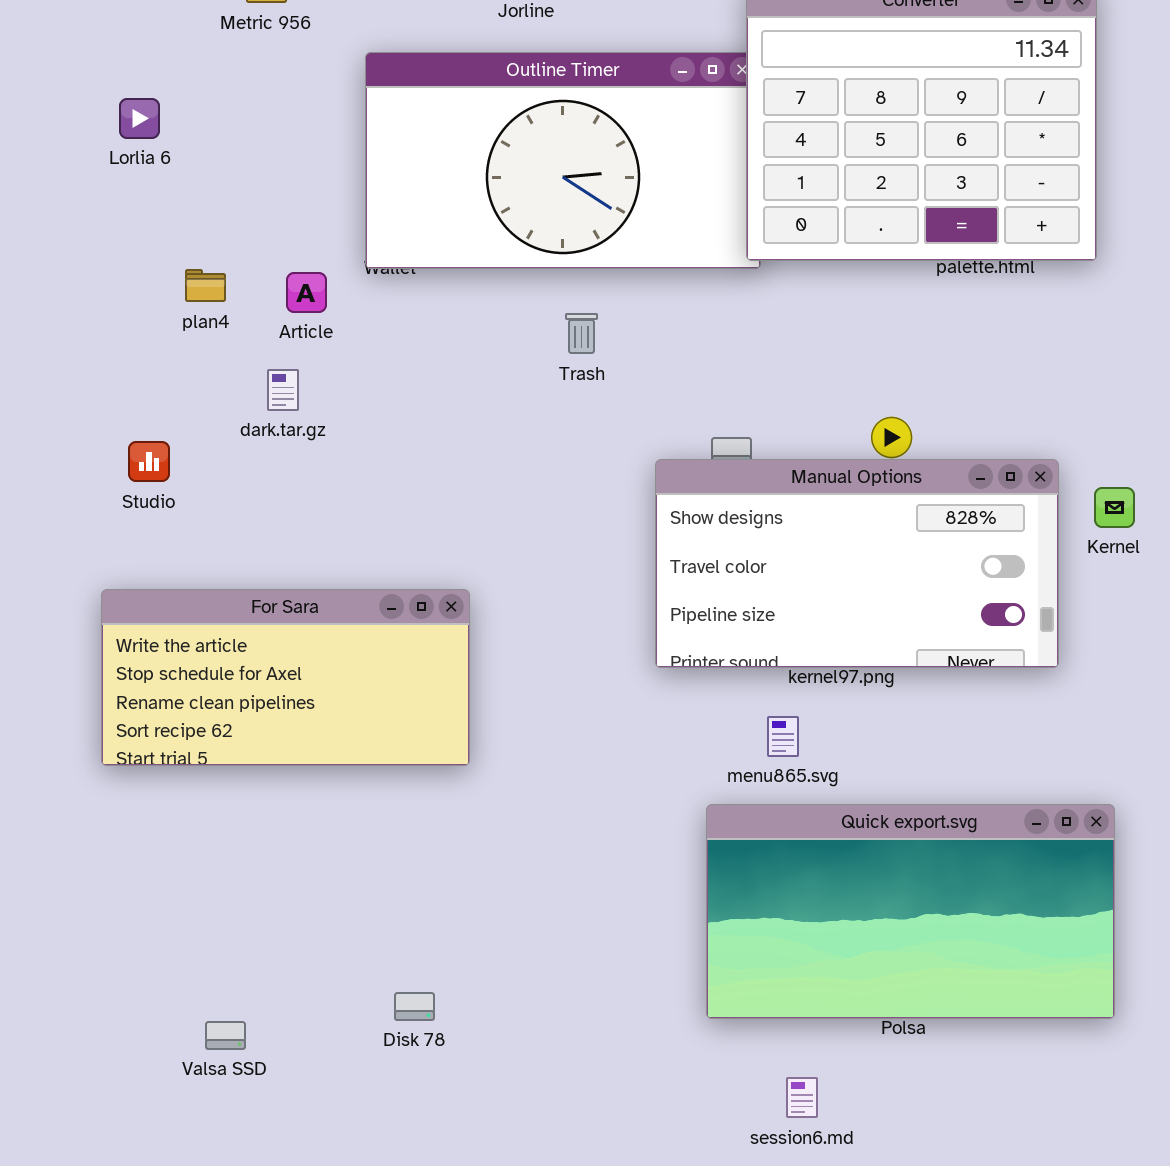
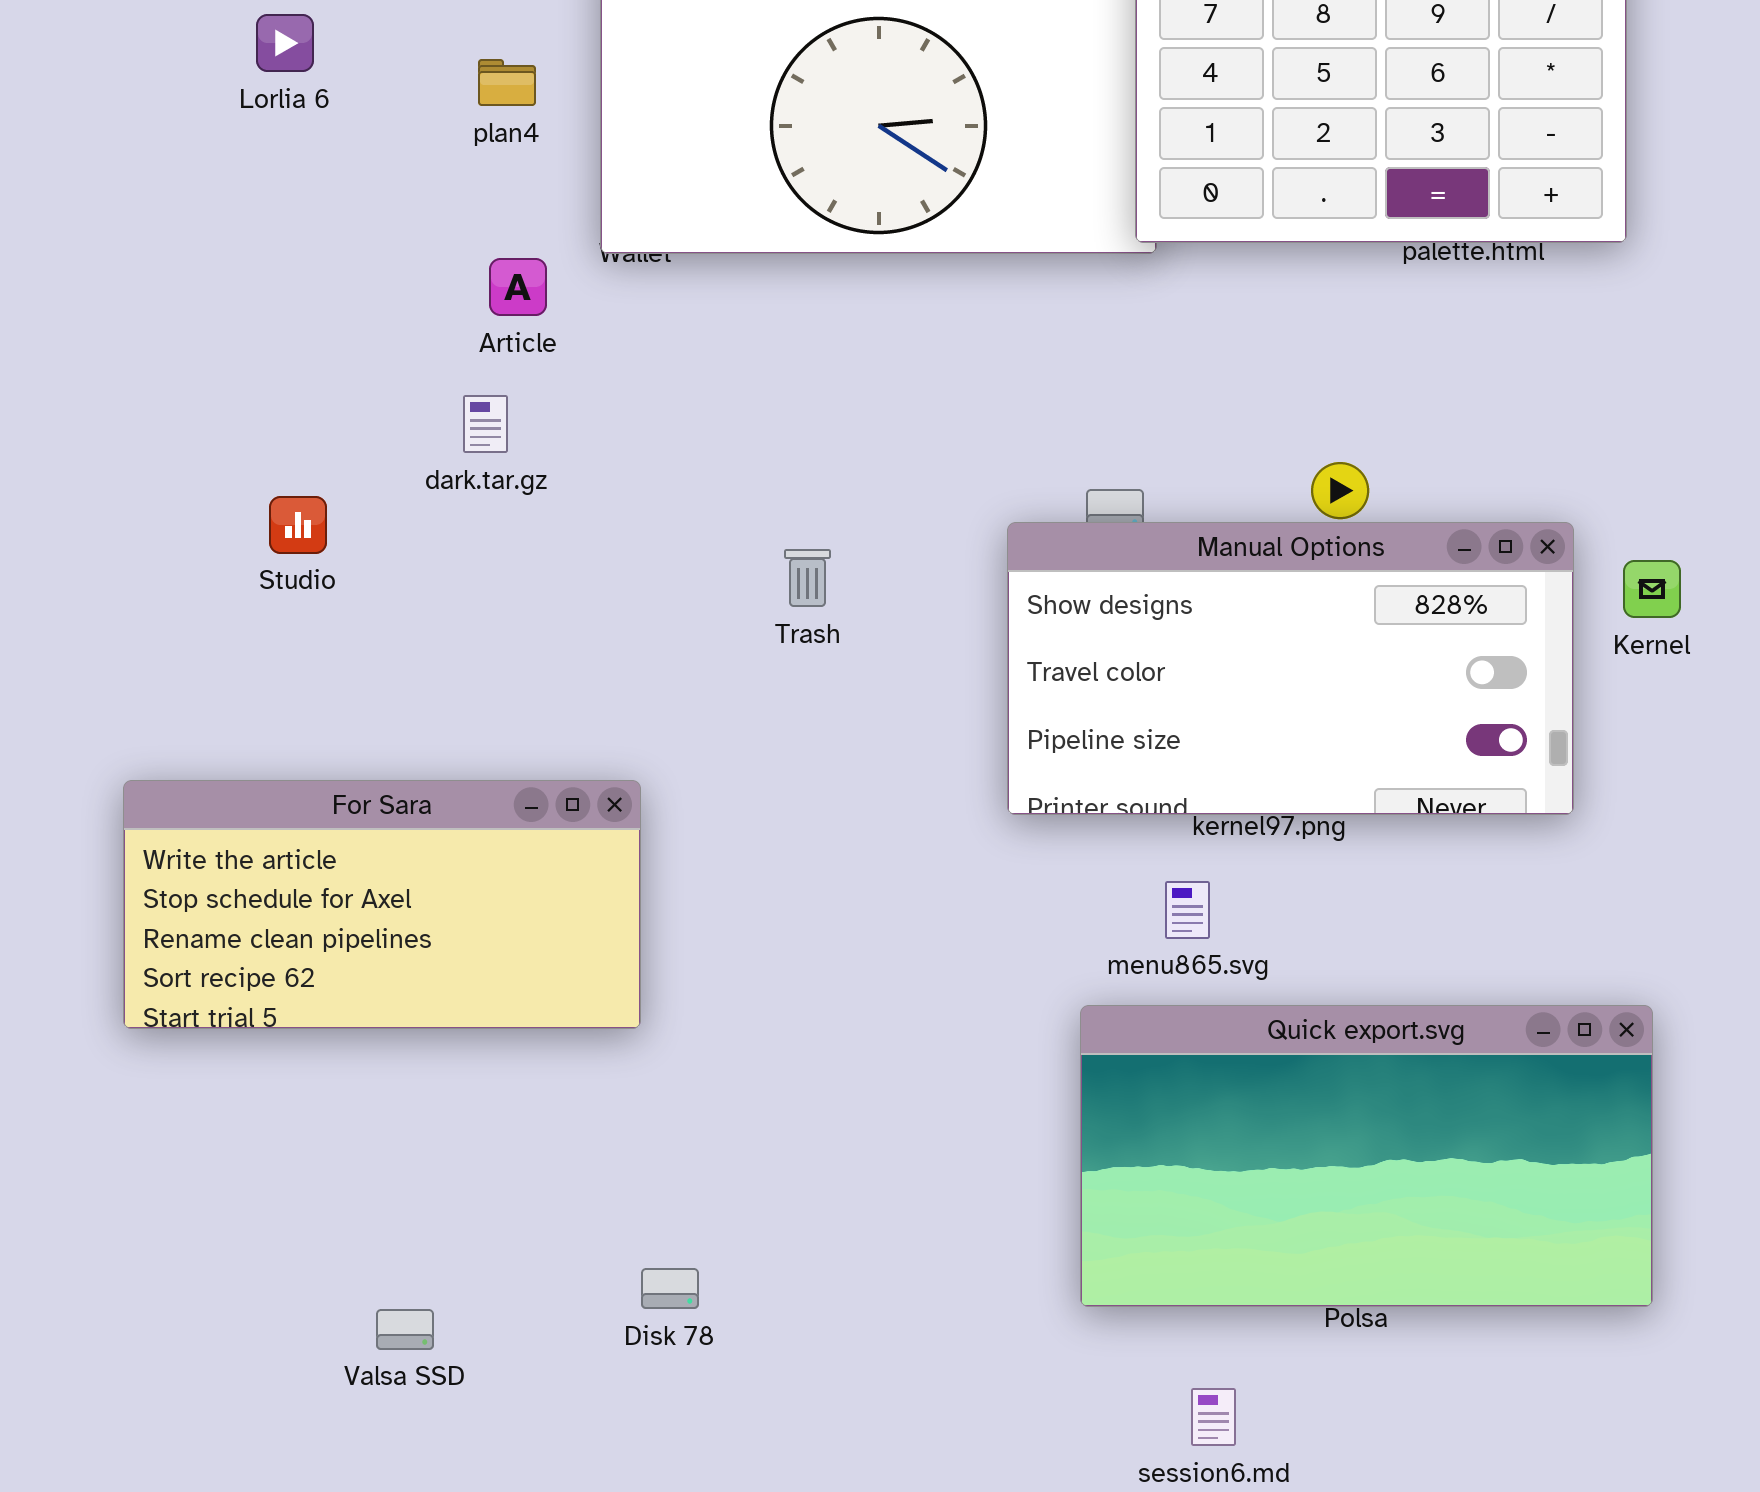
plan4: [185,269,226,302] -> [478,59,536,106], moved
Trash: [565,313,598,354] -> [784,549,831,607], moved
For Sara: [101,589,470,766] -> [123,780,641,1029], moved

